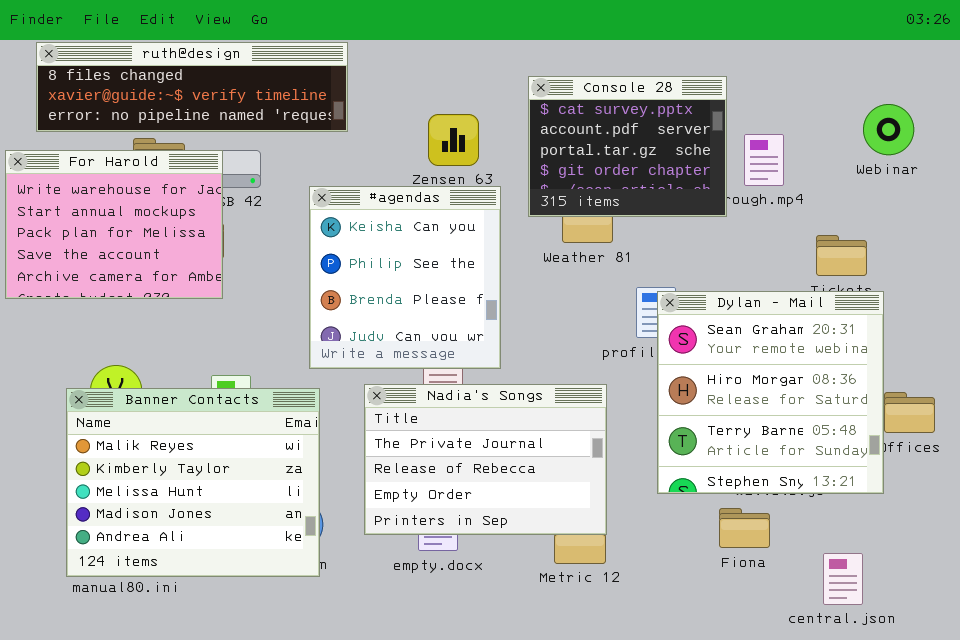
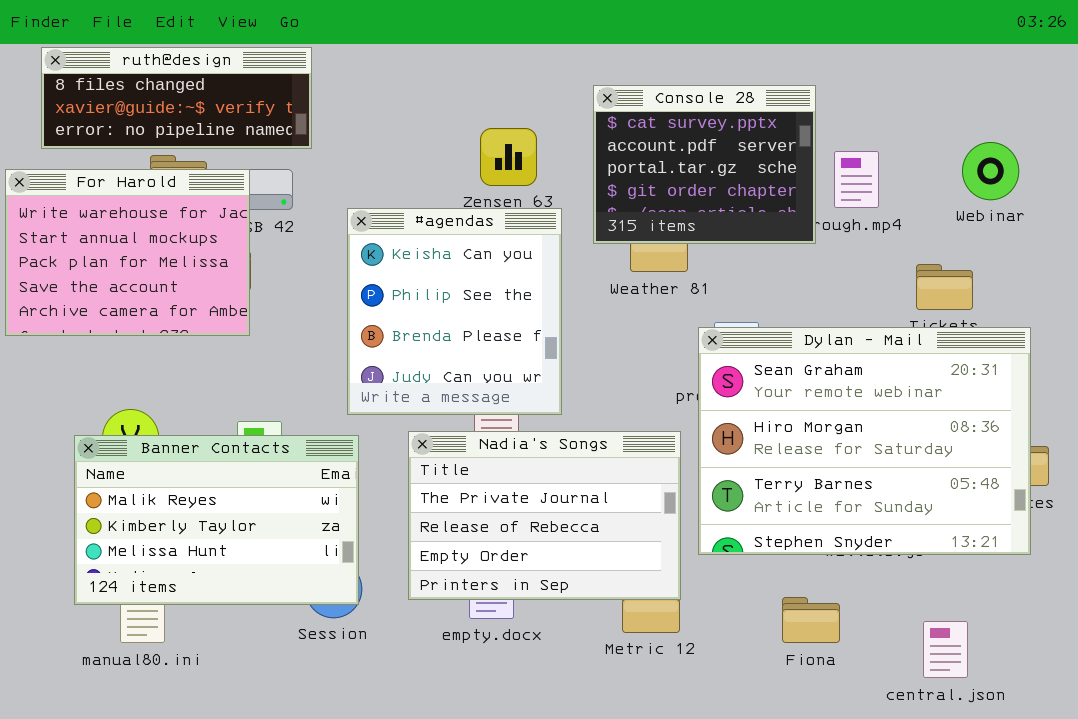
ruth@design: [36,42,348,132] -> [41,47,312,149], resized
Webinar: [863,104,914,155] -> [962,142,1019,200], moved
Dylan - Mail: [657,291,884,494] -> [698,327,1031,555], moved, resized
Banner Contacts: [66,388,320,577] -> [74,435,359,605], resized
Fiona: [719,508,770,548] -> [782,597,840,643], moved

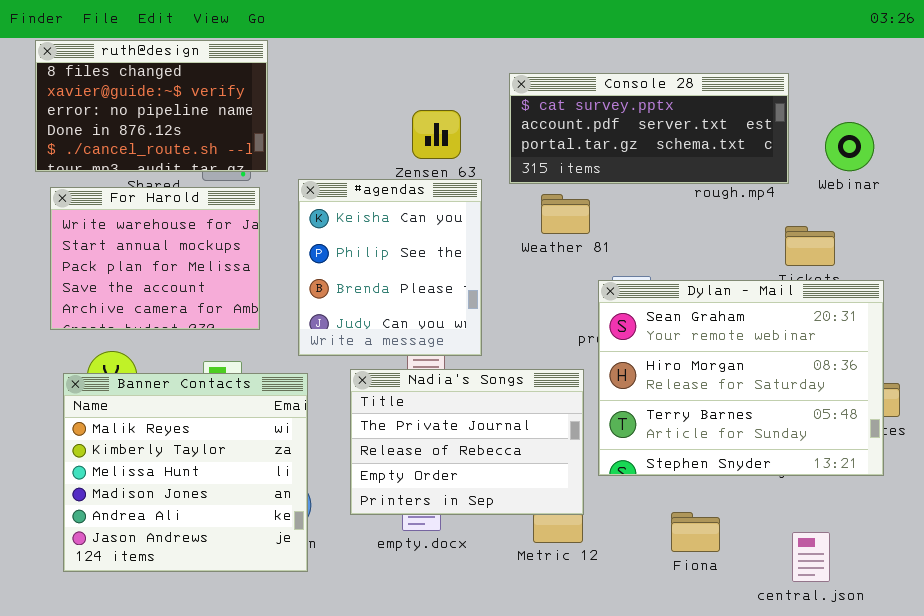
ruth@design: [41,47,312,149] -> [35,40,268,172], resized
Console 28: [593,85,816,244] -> [509,73,789,184], resized
For Harold: [5,169,250,336] -> [50,187,260,330], moved
Banner Contacts: [74,435,359,605] -> [63,373,308,572], resized

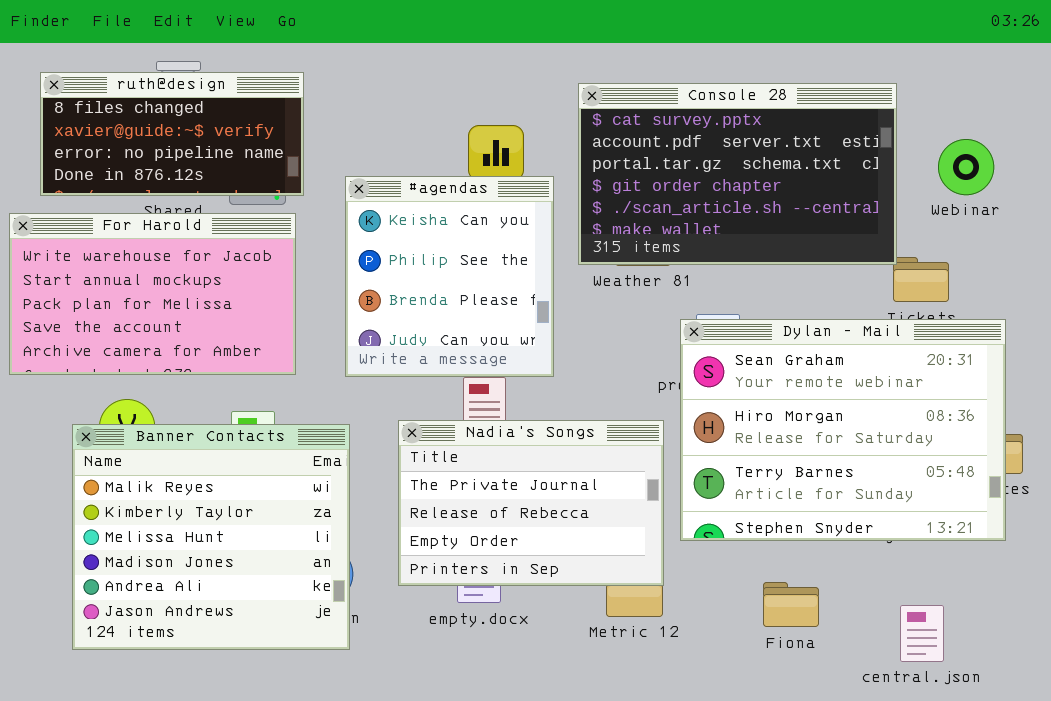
ruth@design: [35,40,268,172] -> [40,72,304,196], resized
Console 28: [509,73,789,184] -> [578,83,897,265], resized
#agendas: [298,179,482,356] -> [345,176,554,377], moved
For Harold: [50,187,260,330] -> [9,213,296,375], resized

